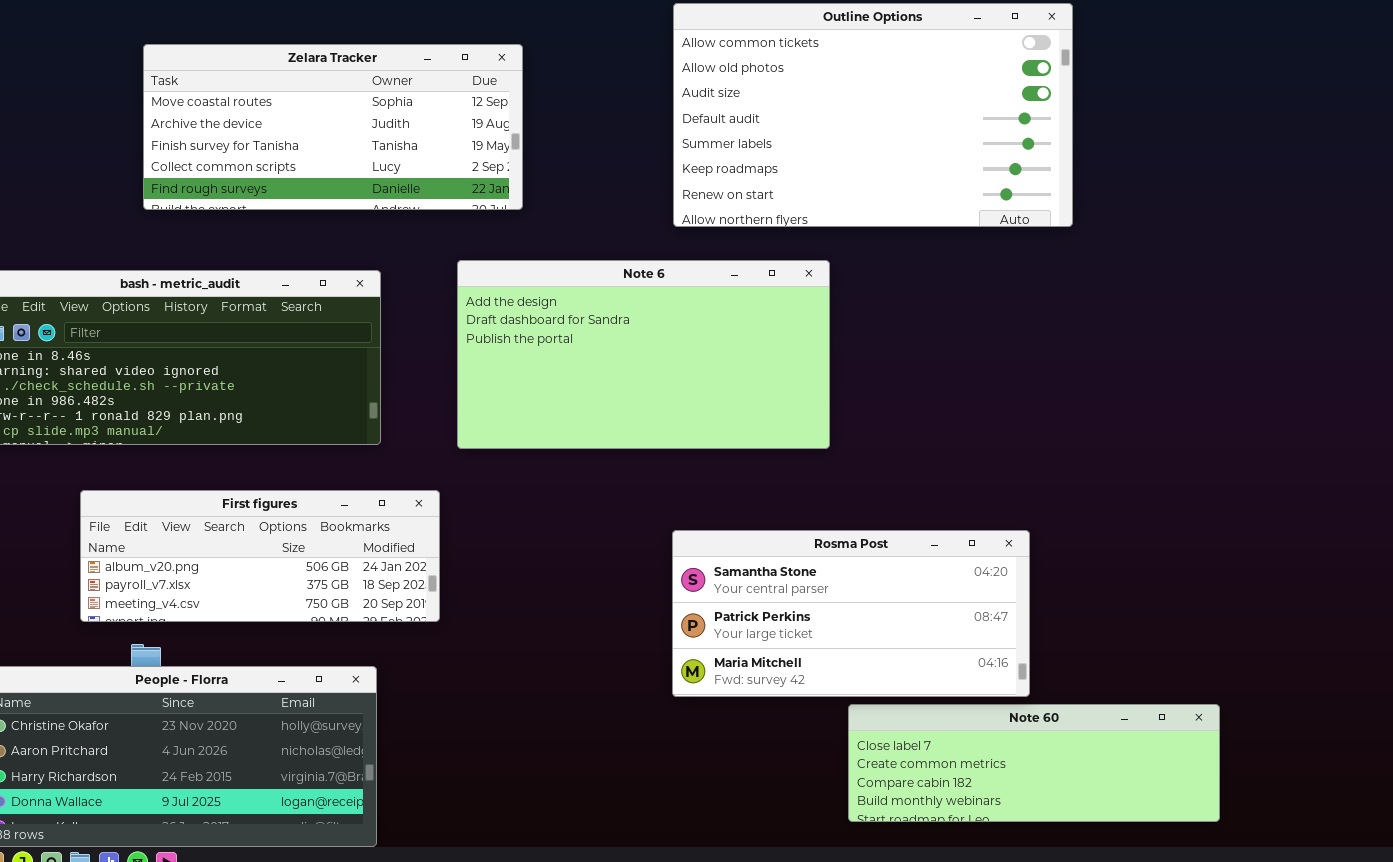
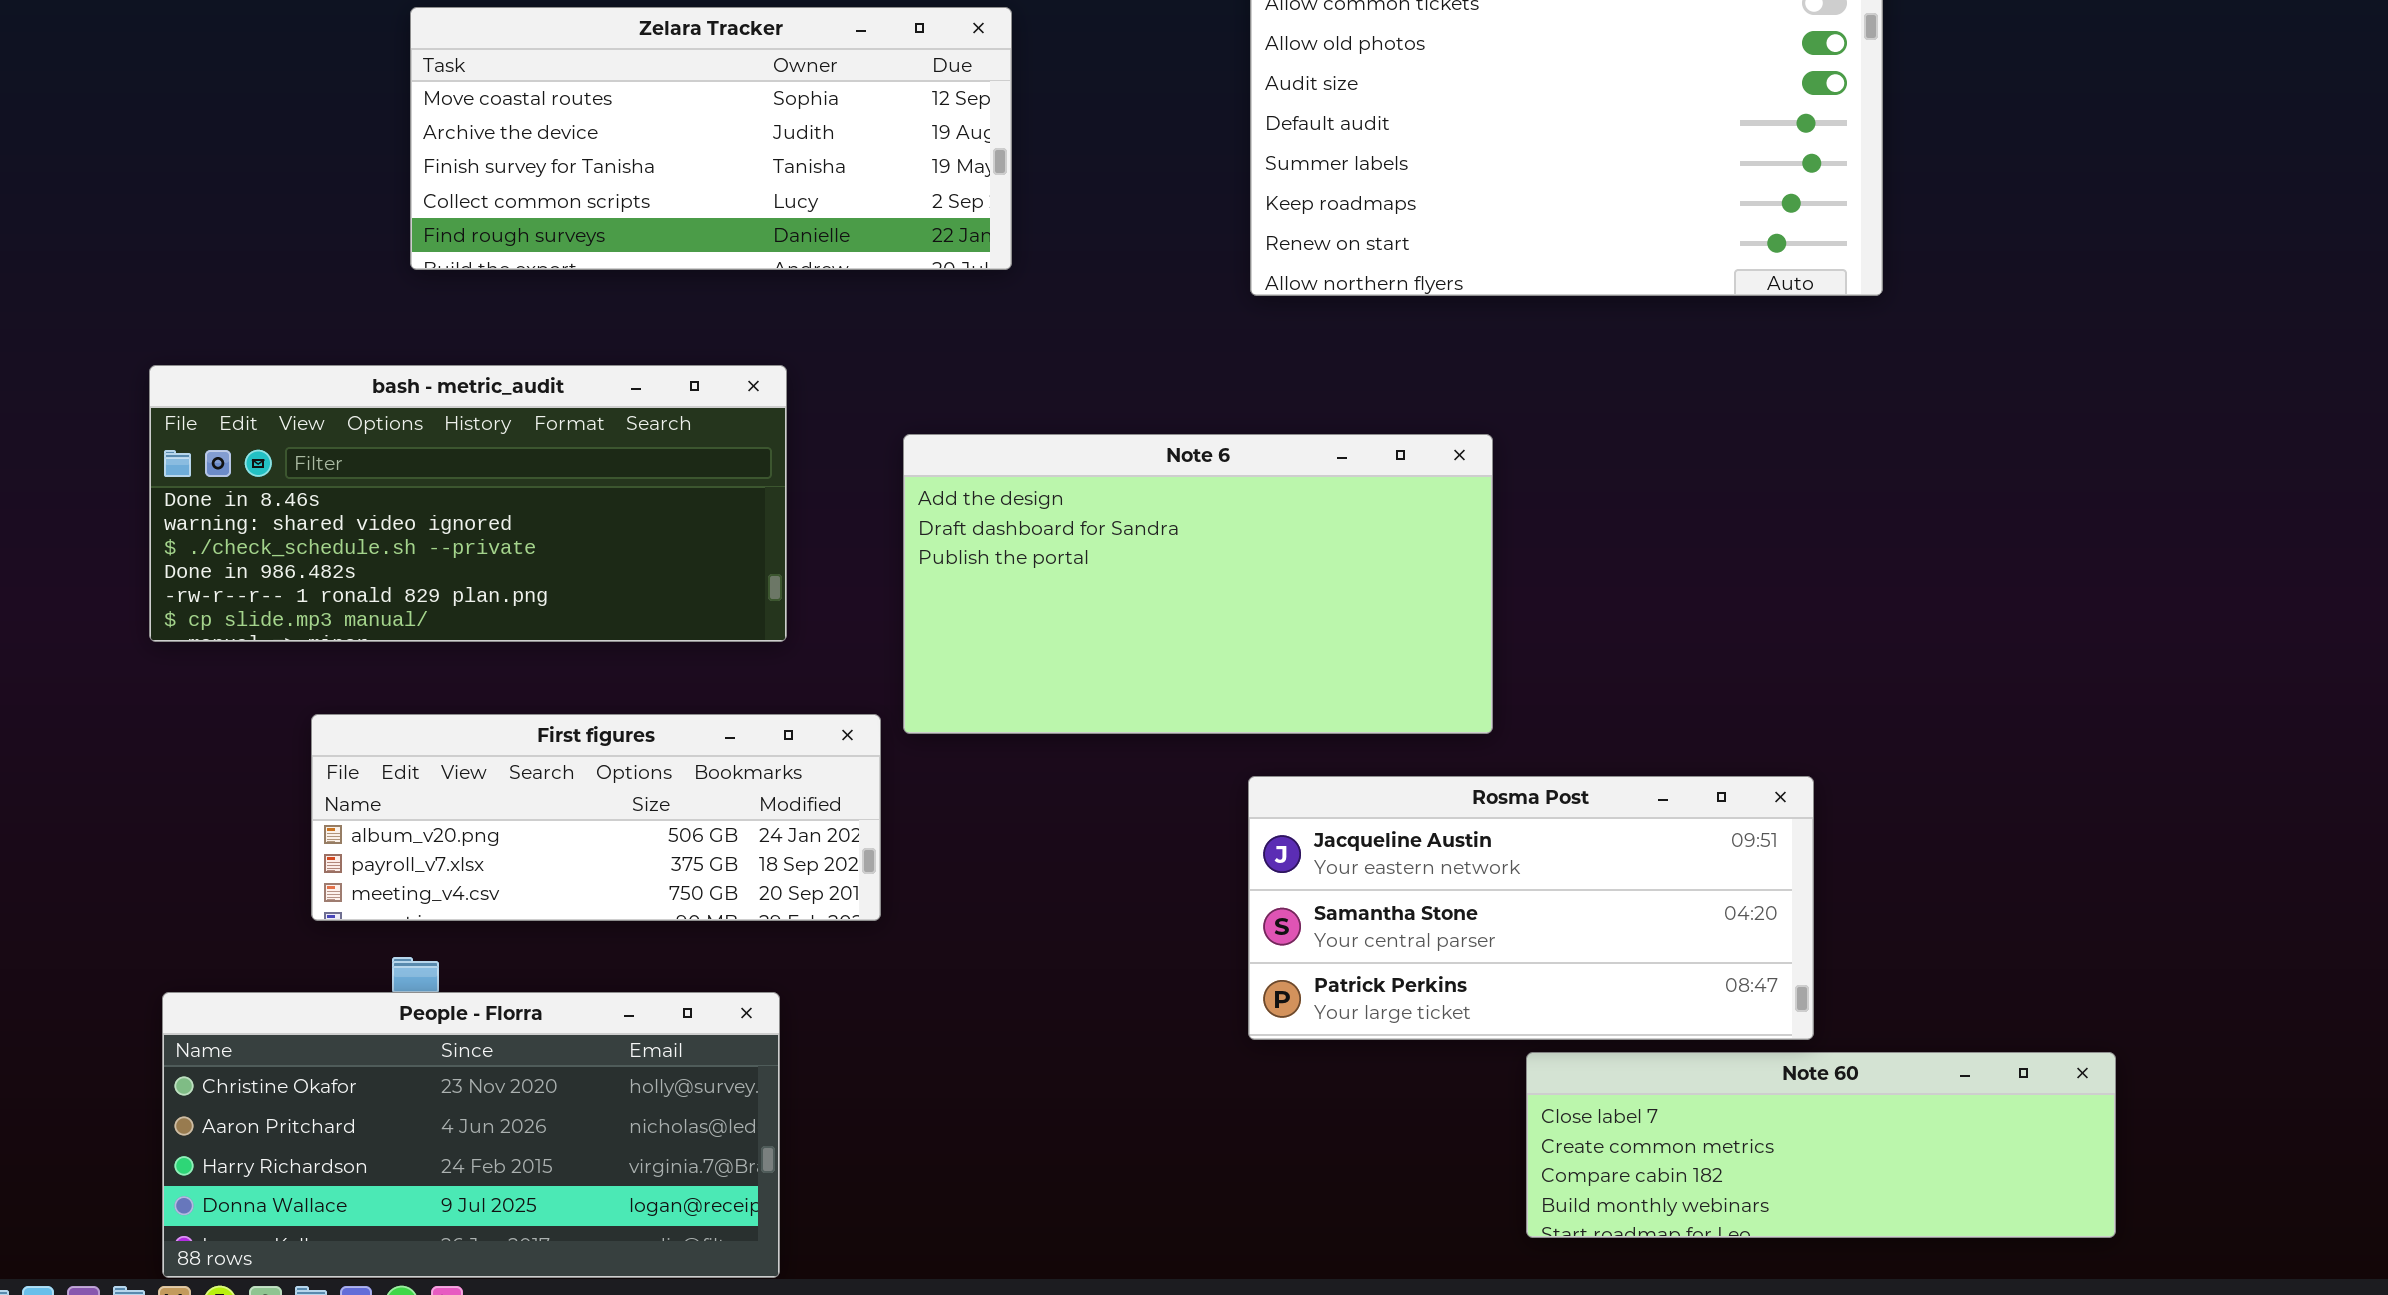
Note 6: [457,260,830,449] -> [903,434,1493,734], moved
Rosma Post: [672,530,1030,697] -> [1248,776,1814,1040], scrolled up 1 row

